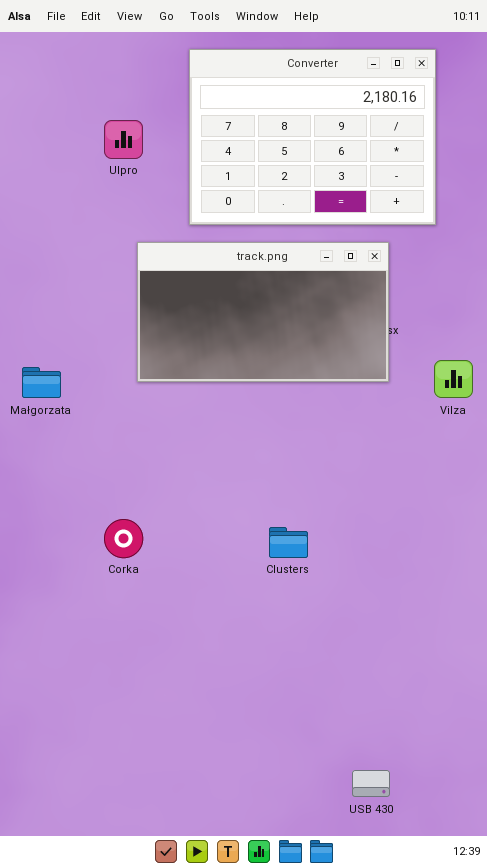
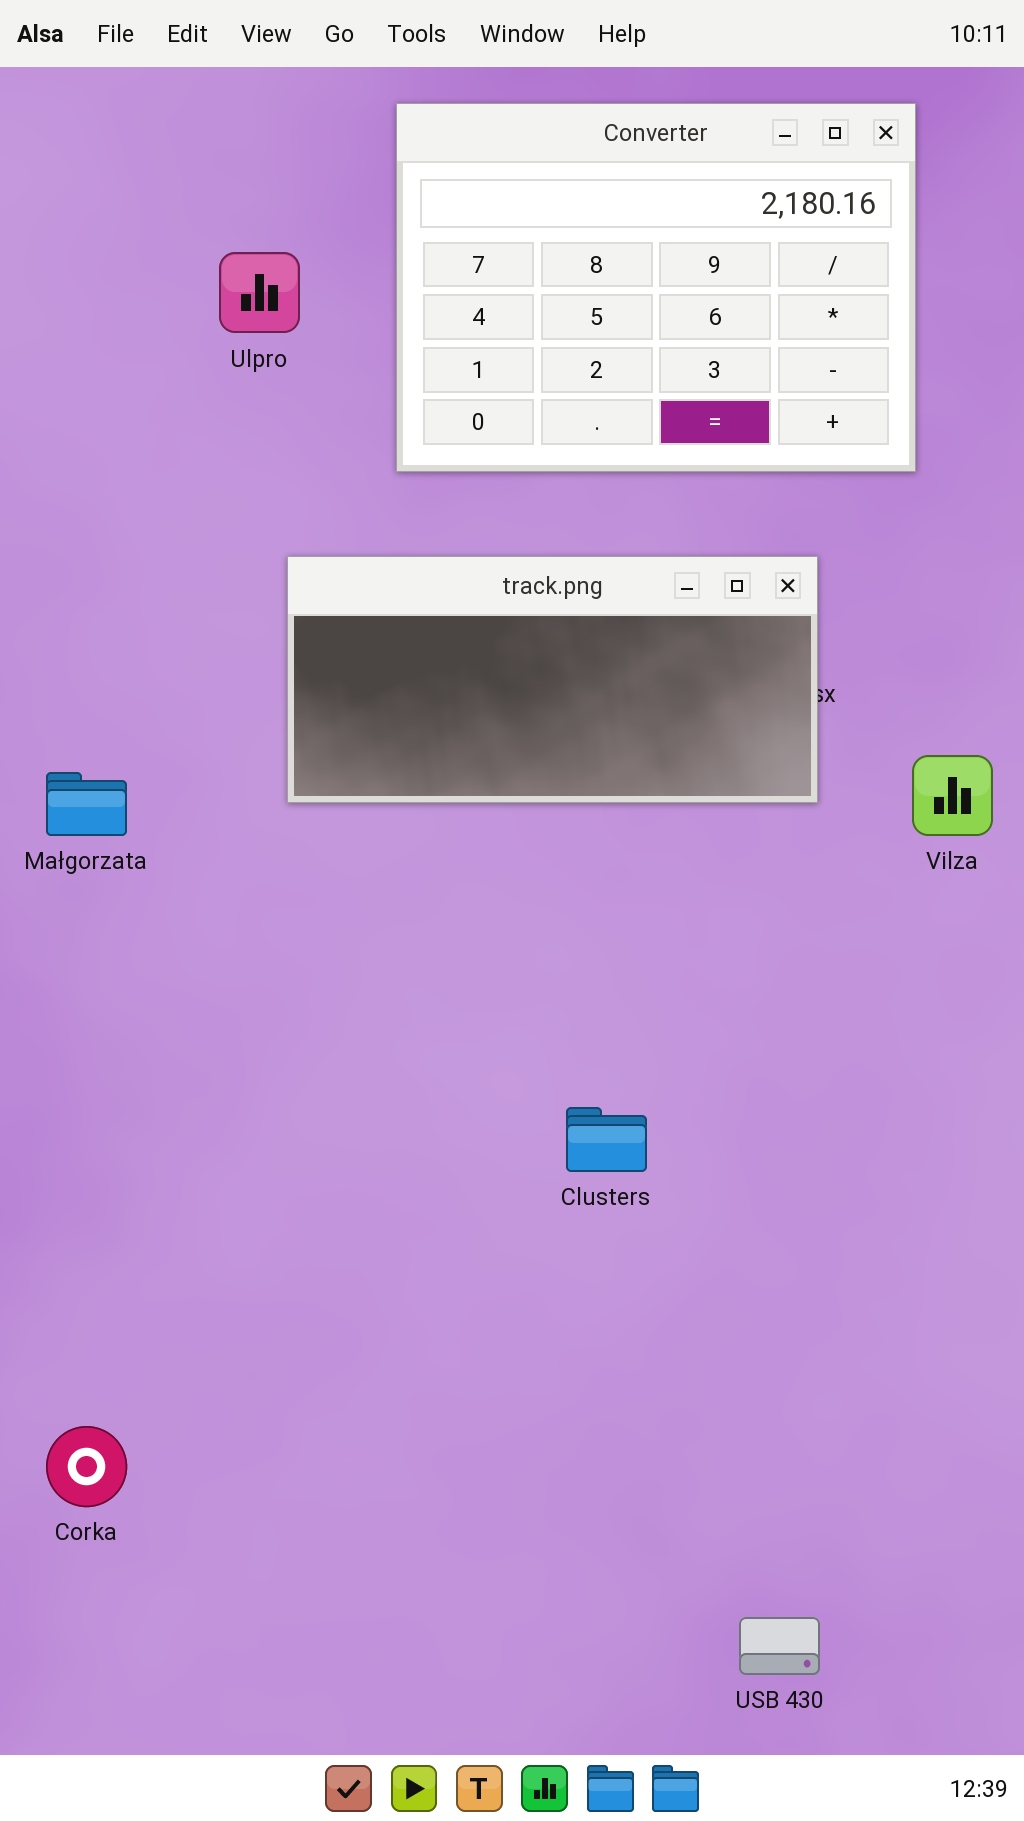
track.png: [137,242,389,382] -> [287,556,818,803], resized
Corka: [104,519,143,558] -> [46,1426,127,1507], moved

